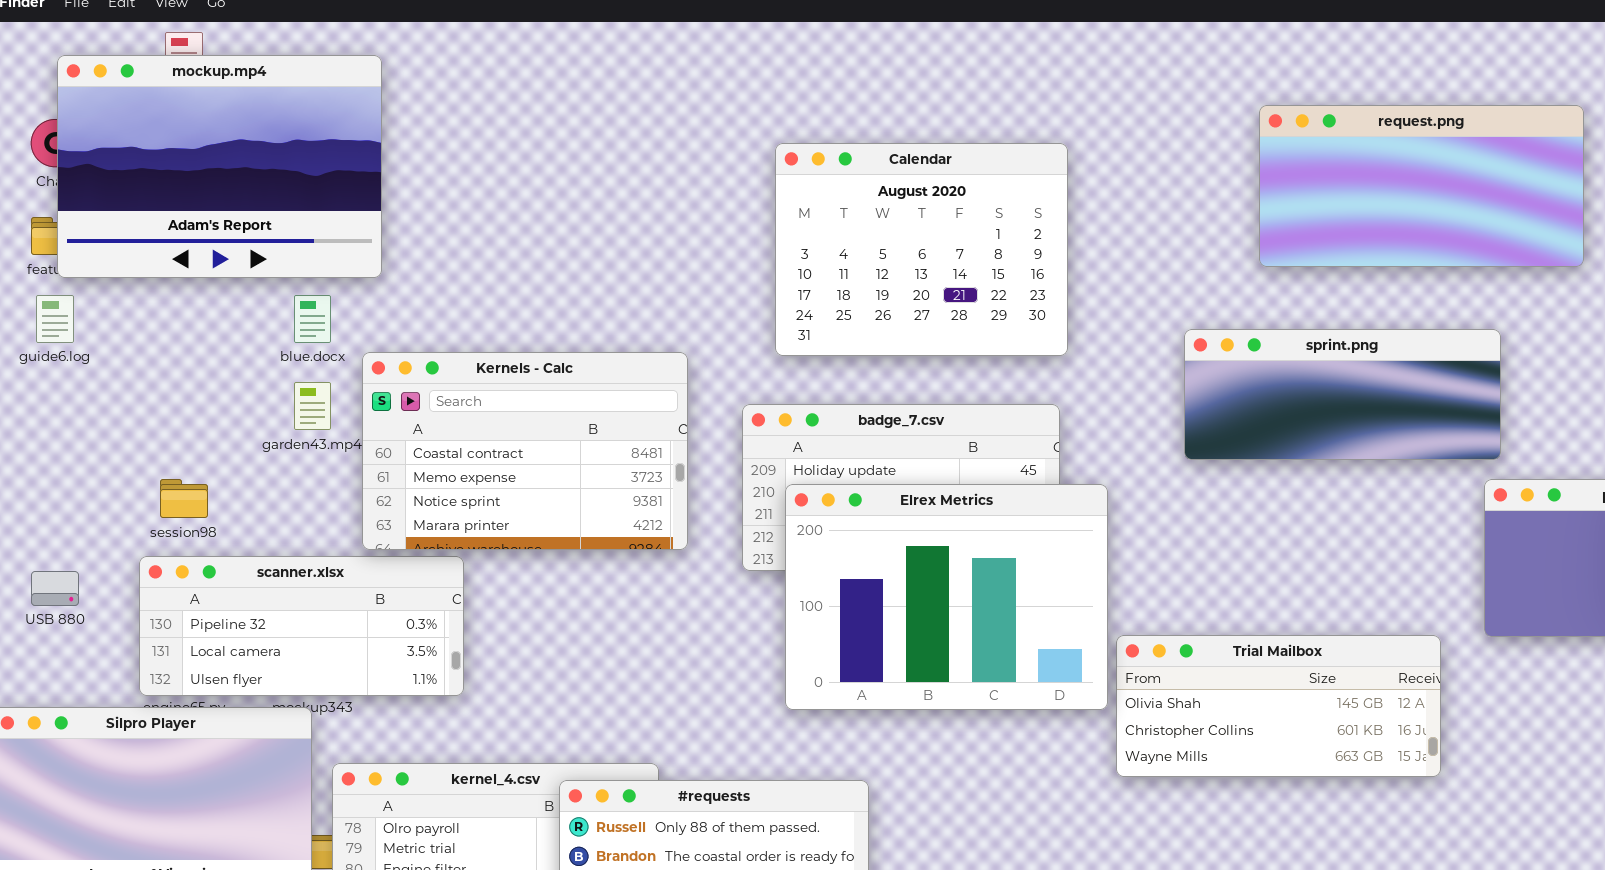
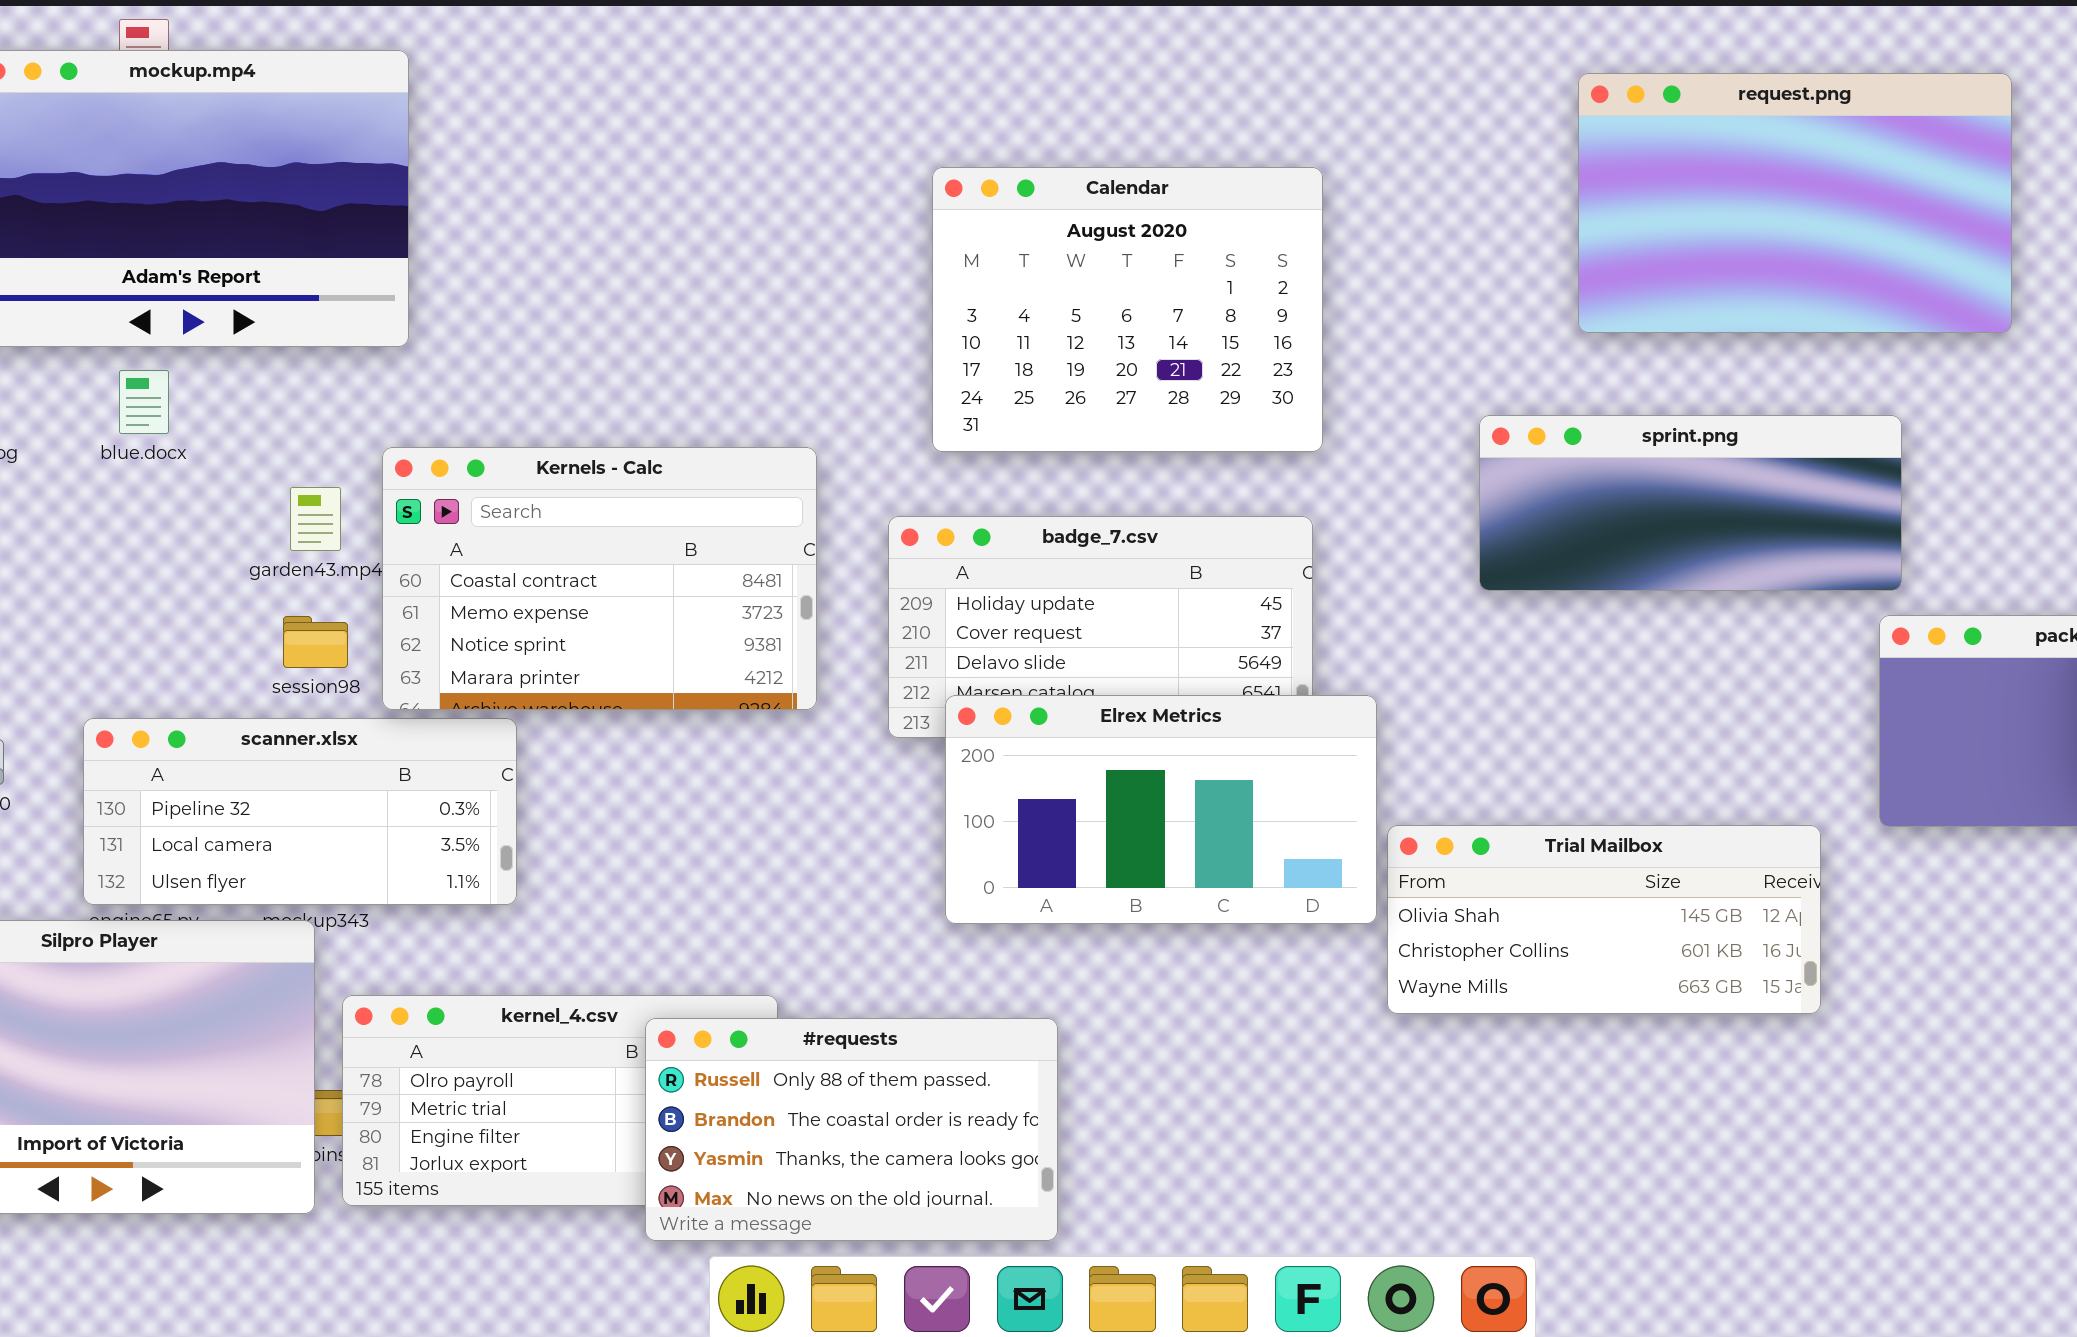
request.png: [1259,105,1584,267] -> [1578,73,2012,333], resized
blue.docx: [294,295,331,343] -> [119,370,169,434], moved
session98: [160,479,208,518] -> [283,616,348,668], moved
Elrex Metrics: [785,484,1108,710] -> [945,695,1377,924], resized

